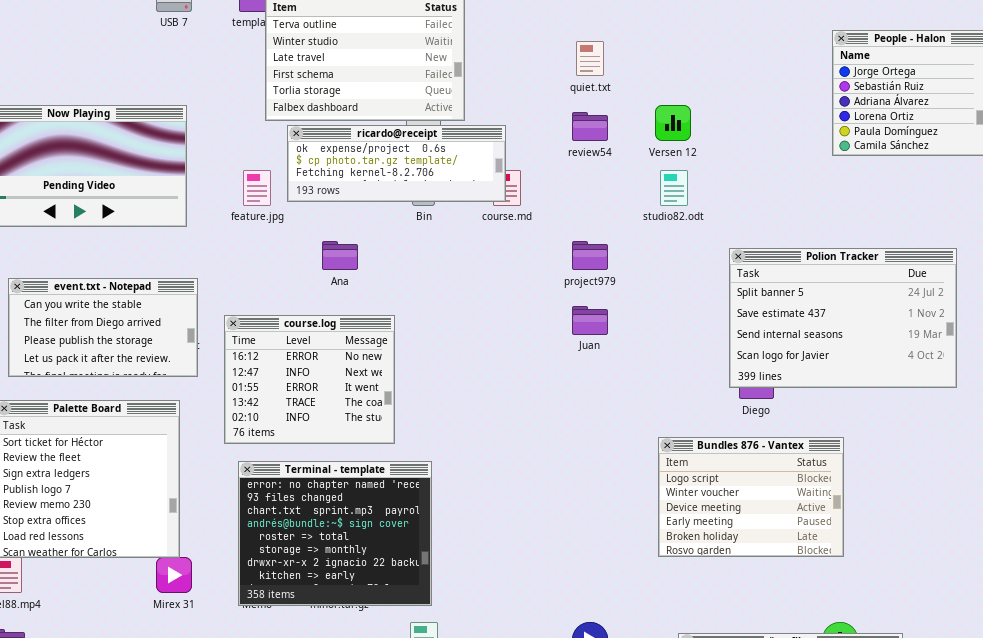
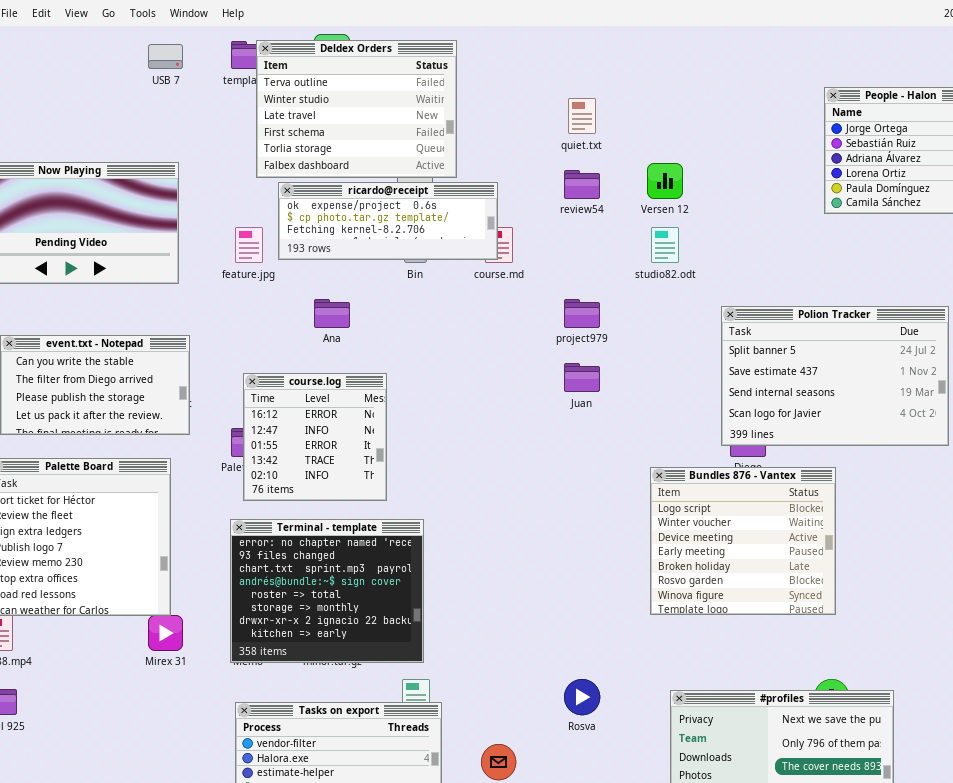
course.log: [224,315,395,444] -> [243,373,387,501], resized
Bundles 876 - Vantex: [658,437,844,557] -> [650,467,836,615], resized

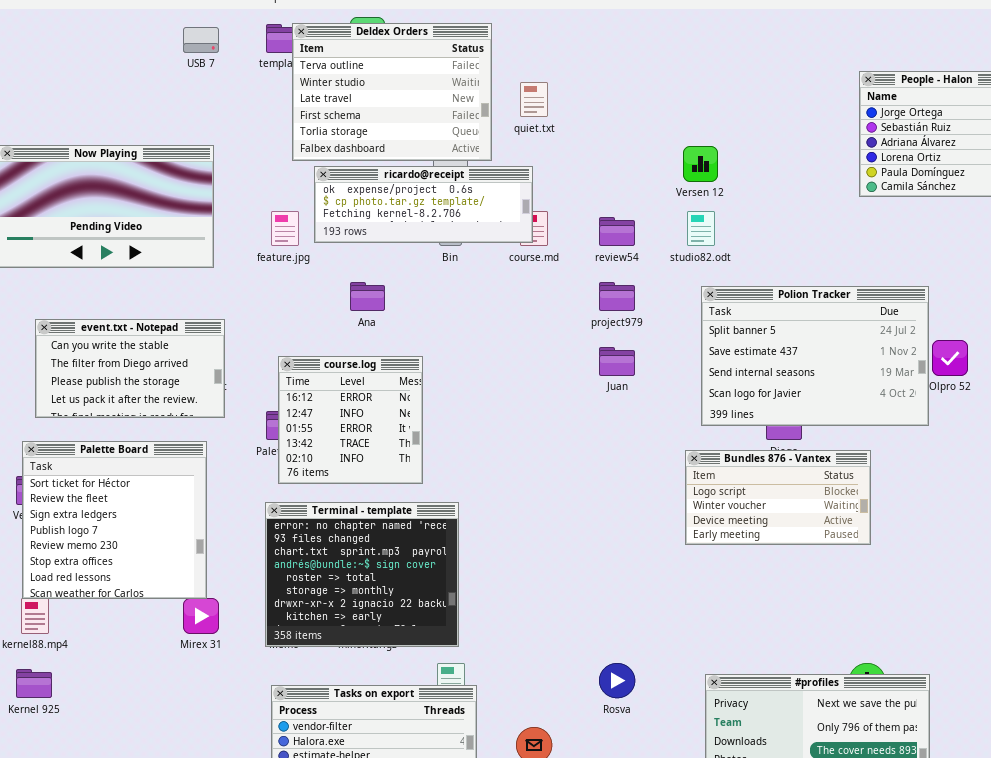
quiet.txt: [568,98,596,134] -> [520,82,548,117], moved
review54: [564,170,600,199] -> [599,217,635,246], moved
Polion Tracker: [721,306,949,446] -> [701,286,929,426], moved
Bundles 876 - Vantex: [650,467,836,615] -> [685,450,871,545], resized

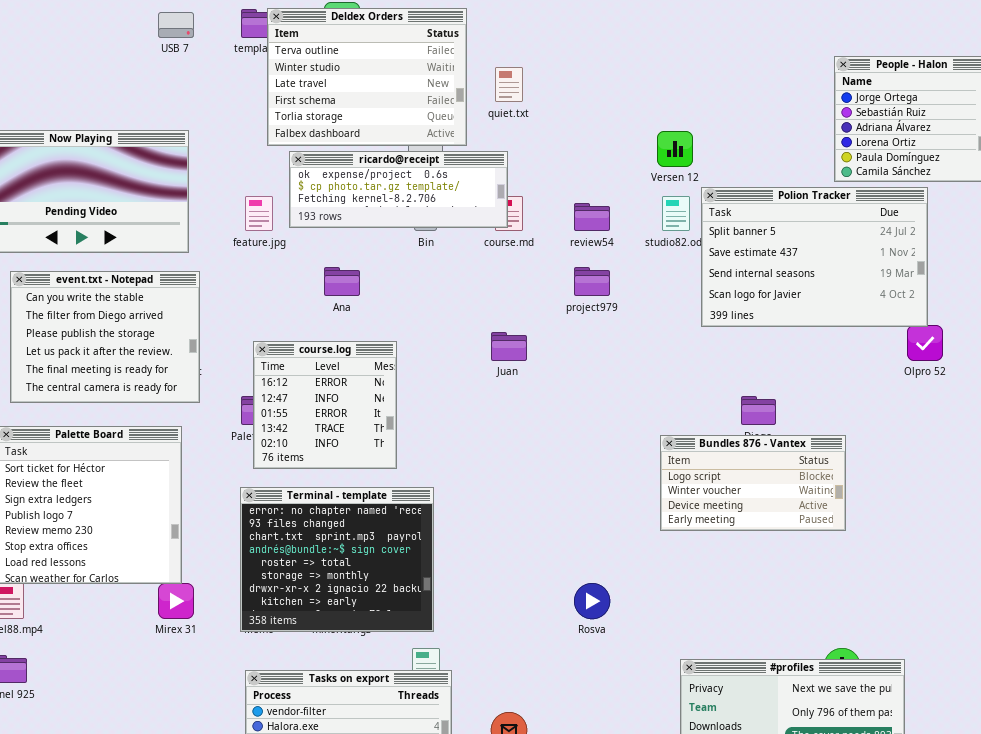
Polion Tracker: [701,286,929,426] -> [701,187,928,327], moved
event.txt - Notepad: [35,319,225,418] -> [10,271,200,403], resized
Juan: [599,347,635,376] -> [491,332,527,361], moved
Rosva: [599,663,635,698] -> [574,583,610,619], moved

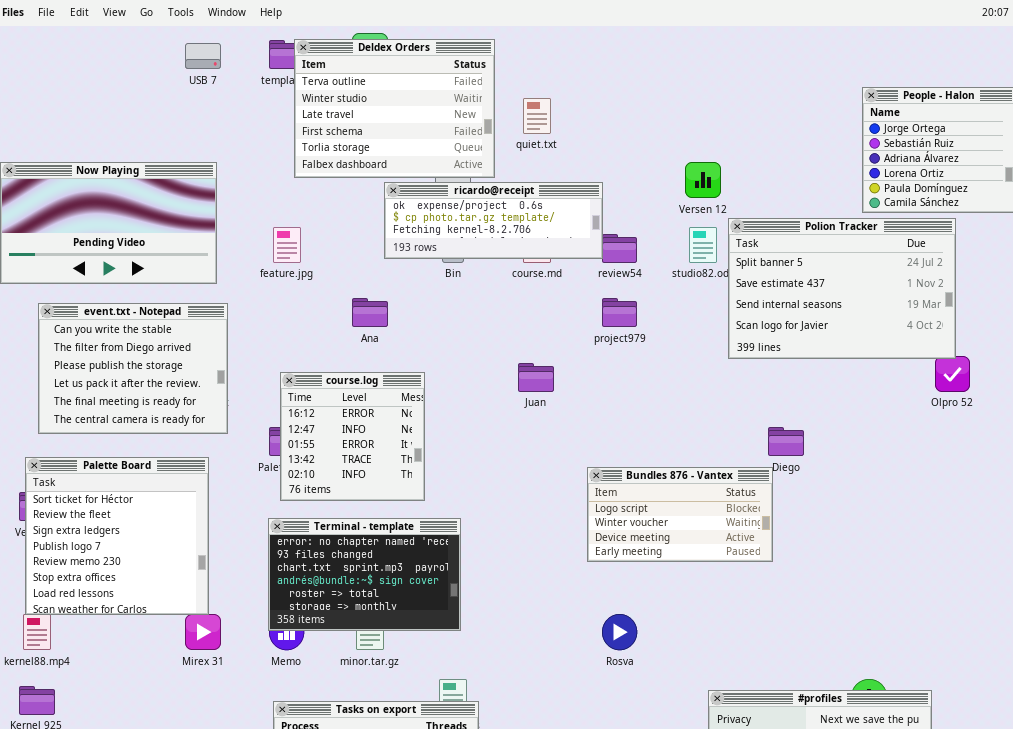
ricardo@receipt: [289,151,508,228] -> [384,182,603,259], moved
Bundles 876 - Vantex: [660,435,846,531] -> [587,467,773,562], moved
Terminal - template: [240,487,434,632] -> [268,518,461,631], resized

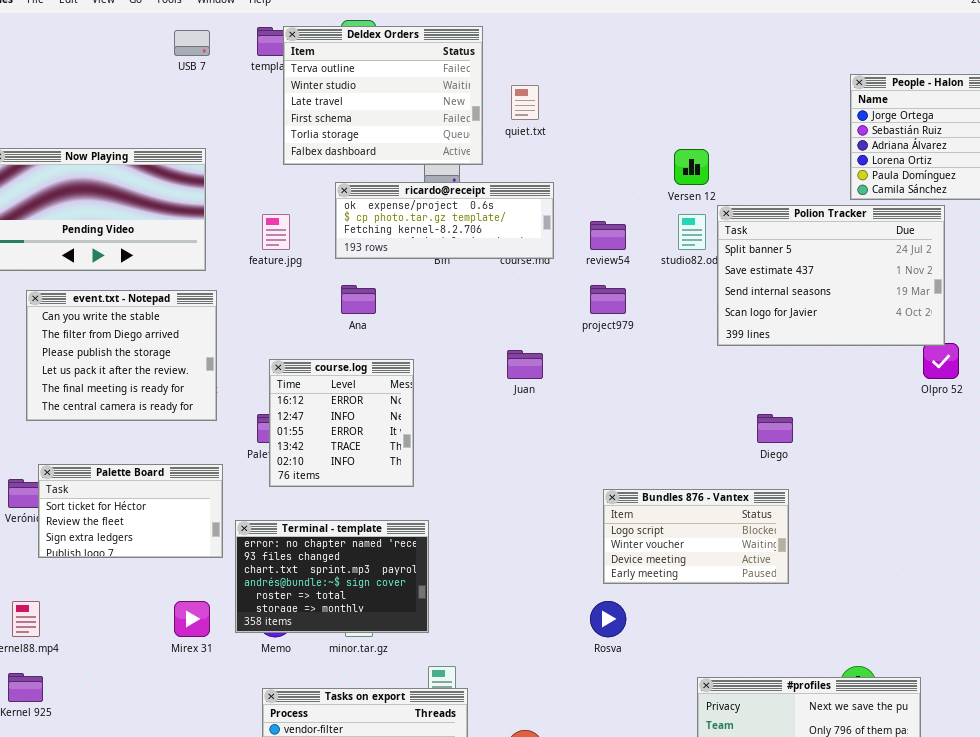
ricardo@receipt: [384,182,603,259] -> [335,182,554,259], moved
Palette Board: [25,457,209,615] -> [38,464,223,558], moved, resized
Bundles 876 - Vantex: [587,467,773,562] -> [603,489,789,584], moved
Terminal - template: [268,518,461,631] -> [235,520,429,633], moved

